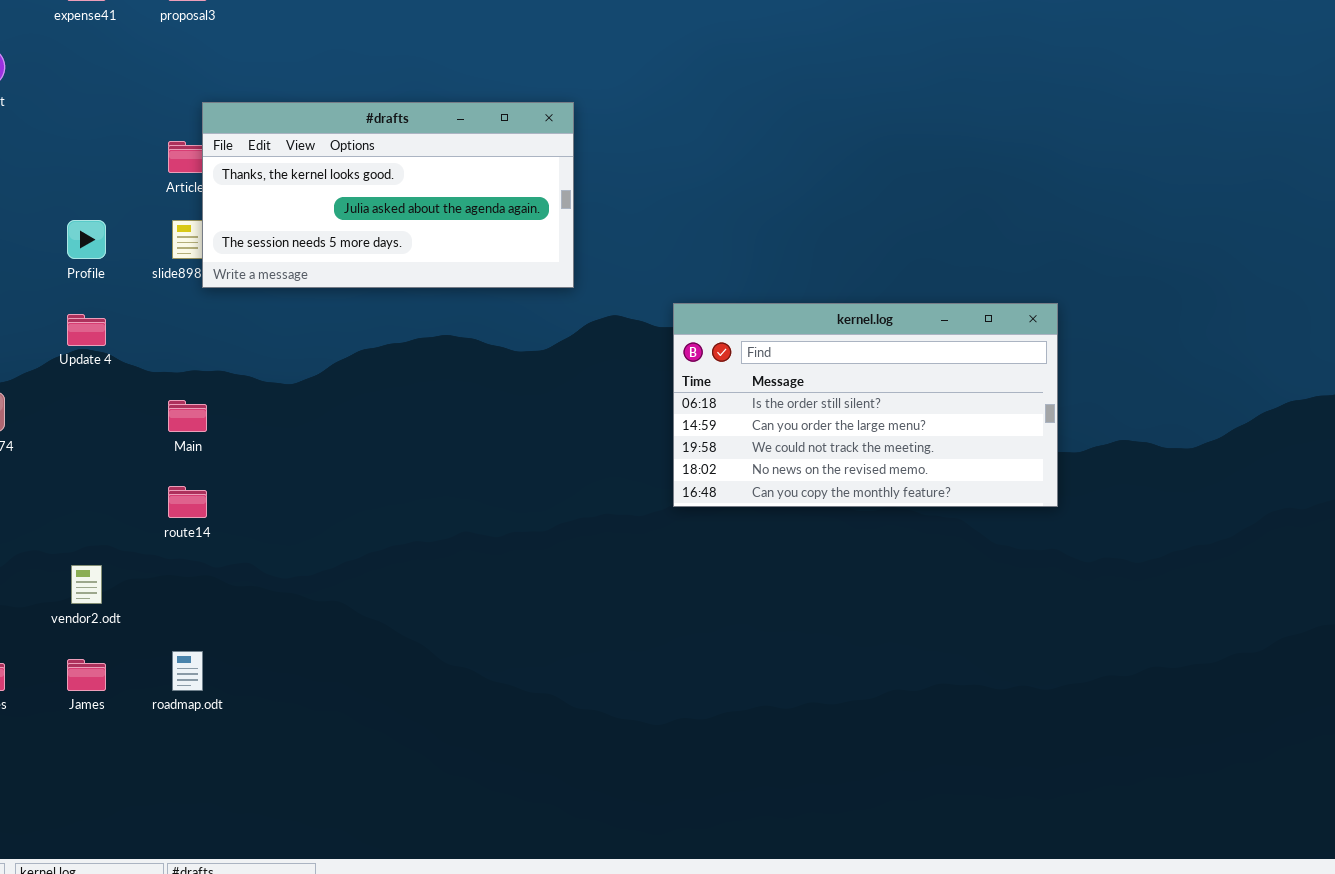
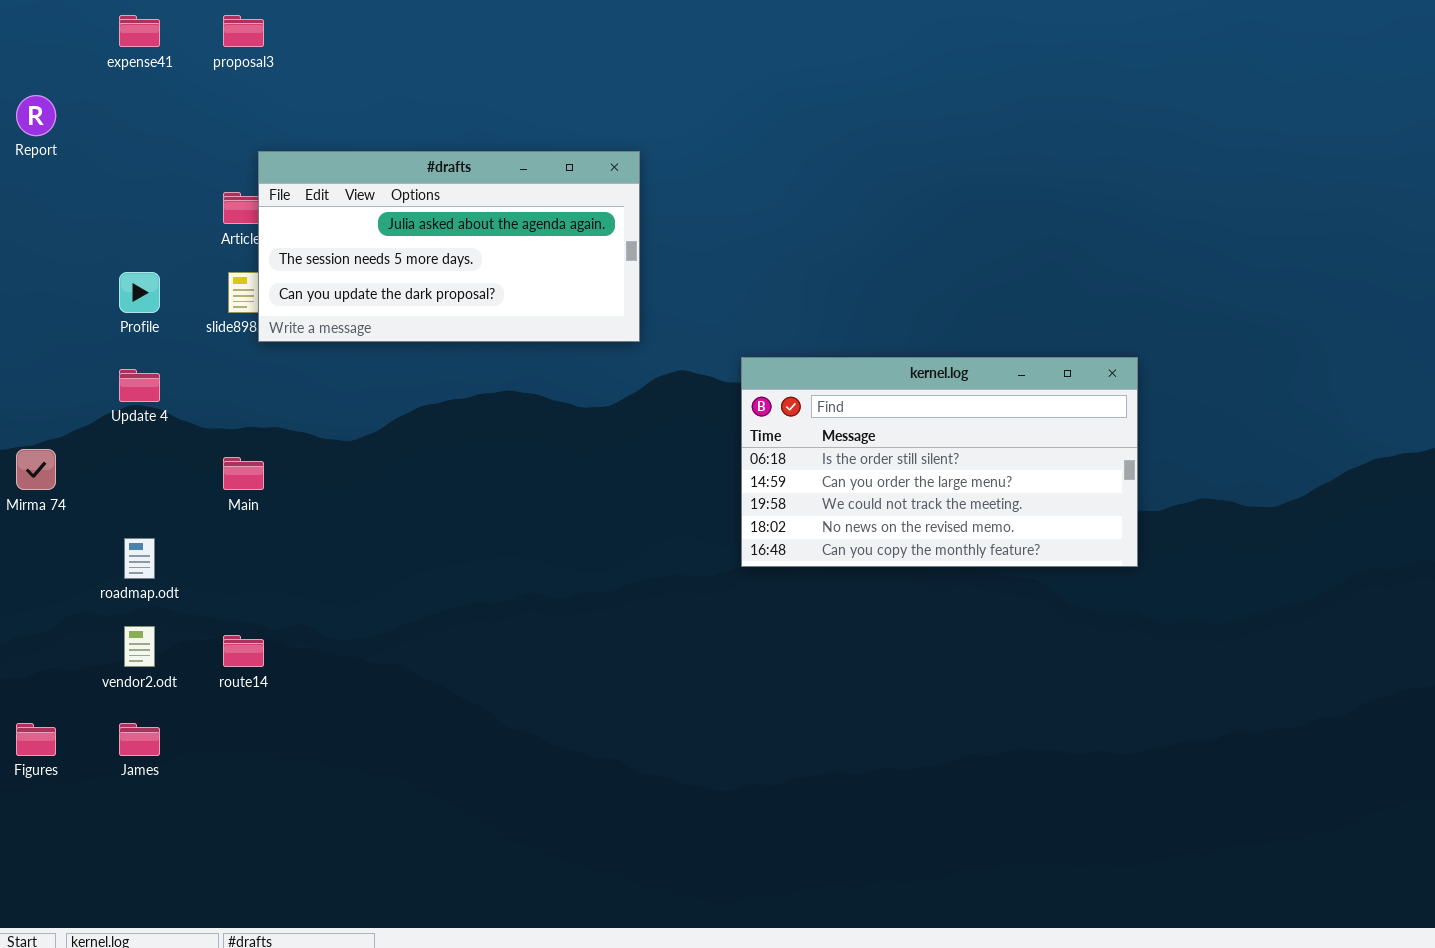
#drafts: [202,102,574,288] -> [258,151,640,342], scrolled down 1 row
route14: [168,486,207,518] -> [223,635,264,667], moved
roadmap.odt: [172,651,203,691] -> [124,538,155,579], moved

